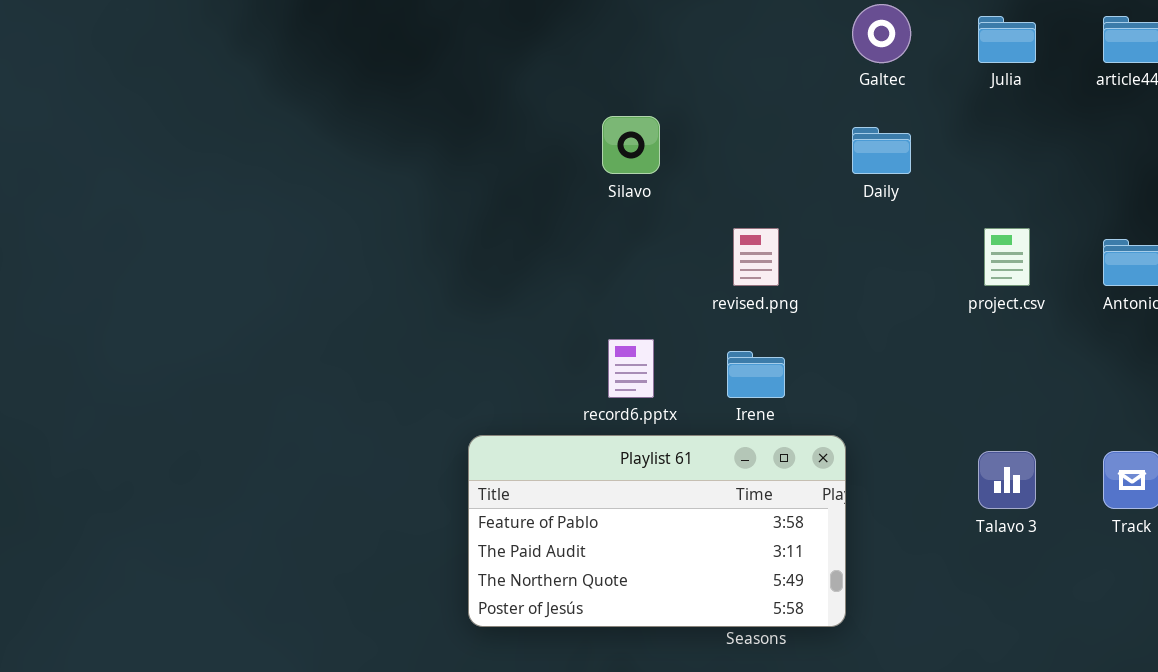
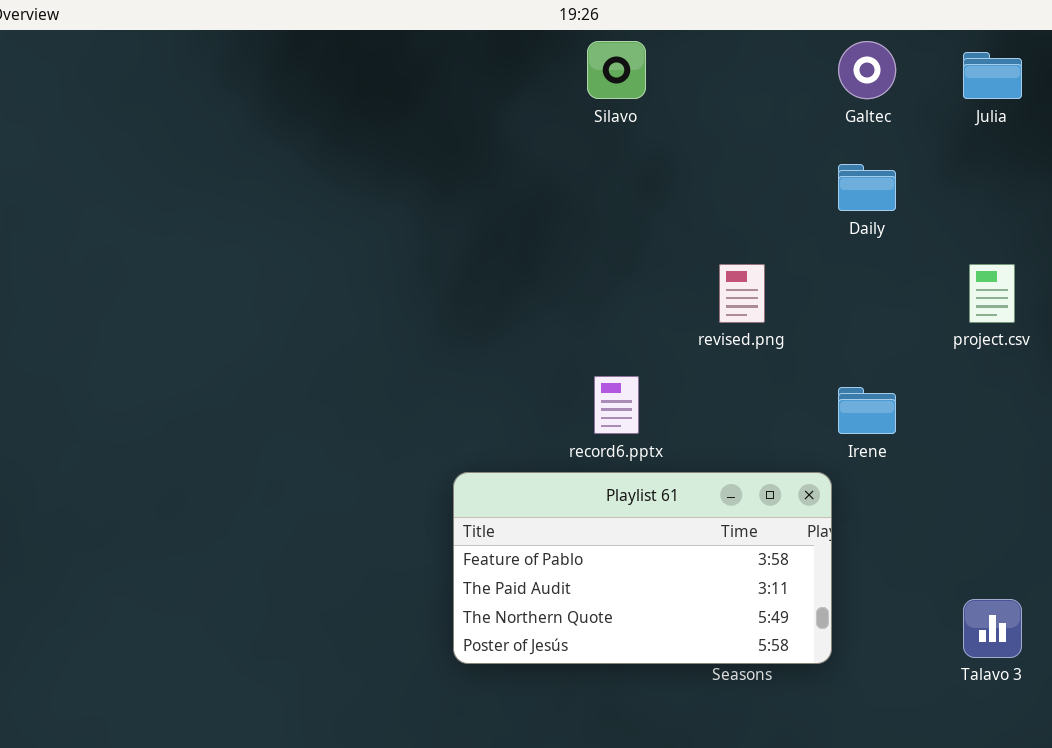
Silavo: [602,116,660,174] -> [587,41,646,99], moved
Irene: [727,351,785,398] -> [838,387,896,434], moved
Talavo 3: [978,451,1036,509] -> [963,599,1022,658], moved

